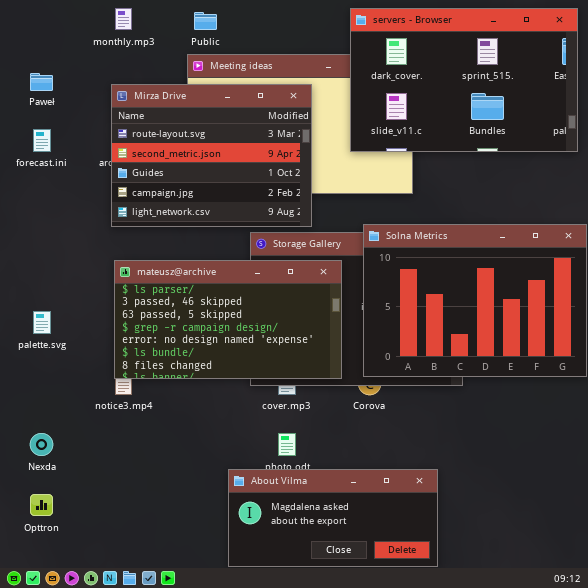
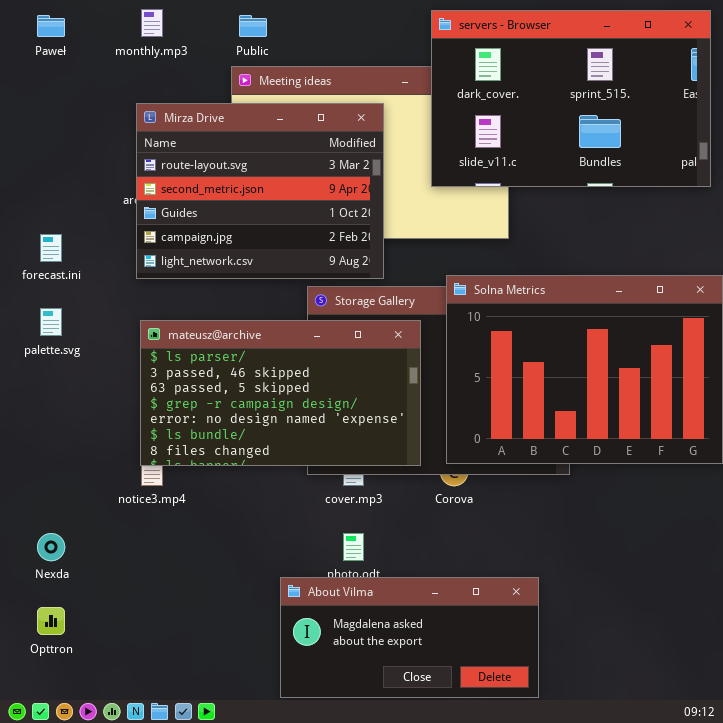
Paweł: [30,73,53,91] -> [37,15,65,37], moved
forecast.ini: [33,129,51,152] -> [40,234,62,262], moved
palette.svg: [33,311,51,334] -> [40,308,62,336], moved

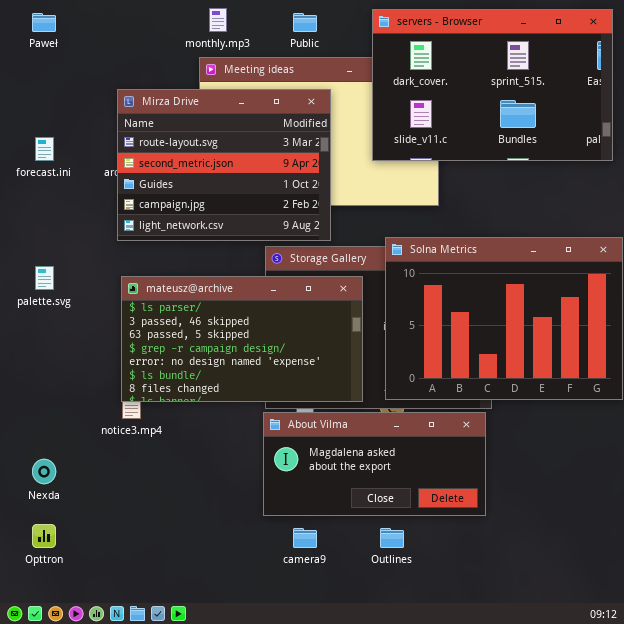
monthly.mp3: [141,9,163,37] -> [209,8,227,32], moved
Public: [239,15,267,37] -> [293,13,317,32], moved
forecast.ini: [40,234,62,262] -> [35,137,54,161], moved
About Vilma: [280,577,539,698] -> [263,412,486,516], moved

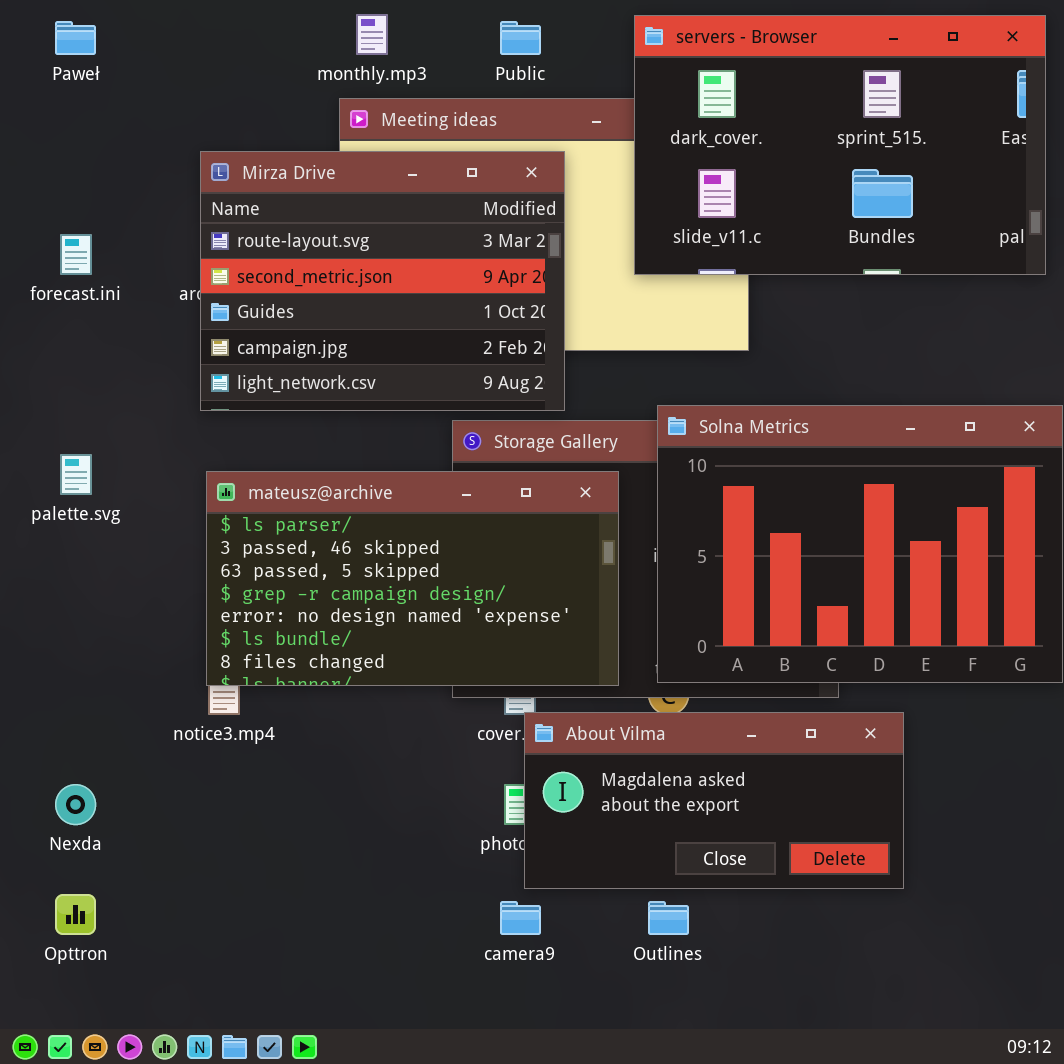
About Vilma: [263,412,486,516] -> [524,712,904,889], moved

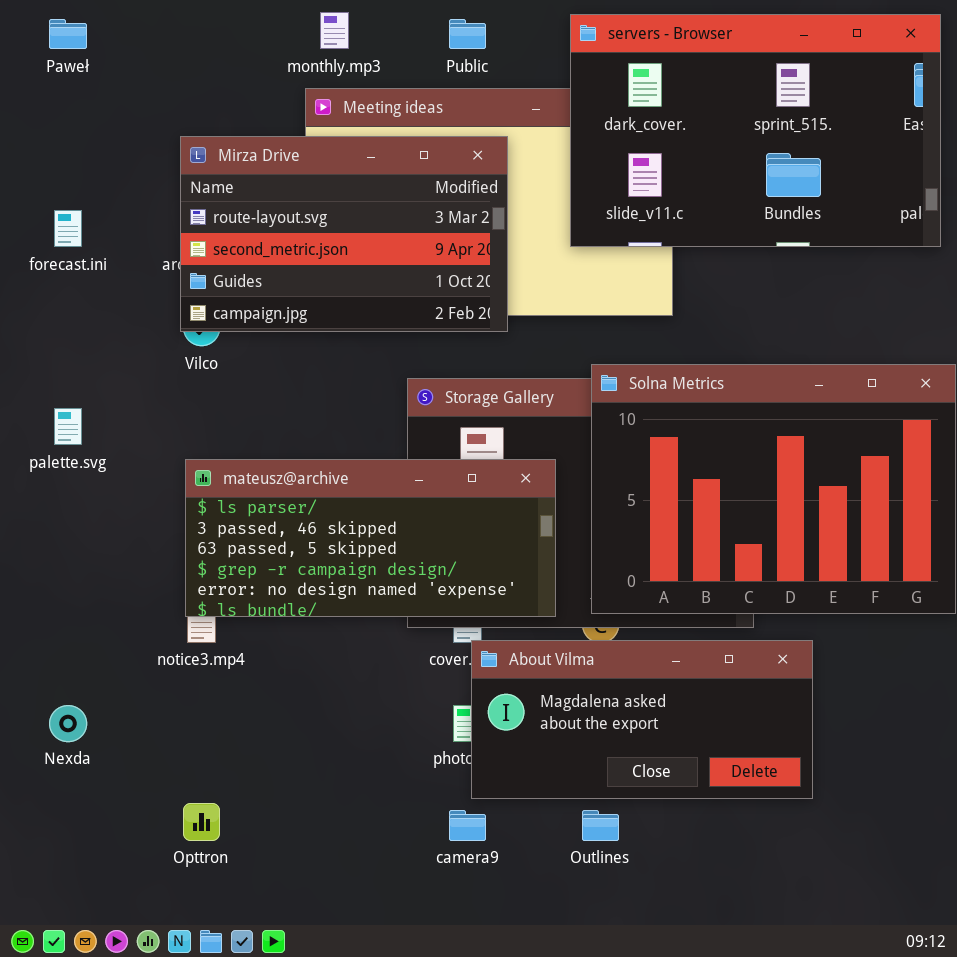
Mirza Drive: [200,151,565,411] -> [180,136,508,332], resized
mateusz@archive: [206,471,619,686] -> [185,459,556,617], resized
Opttron: [55,894,96,935] -> [183,803,220,841], moved

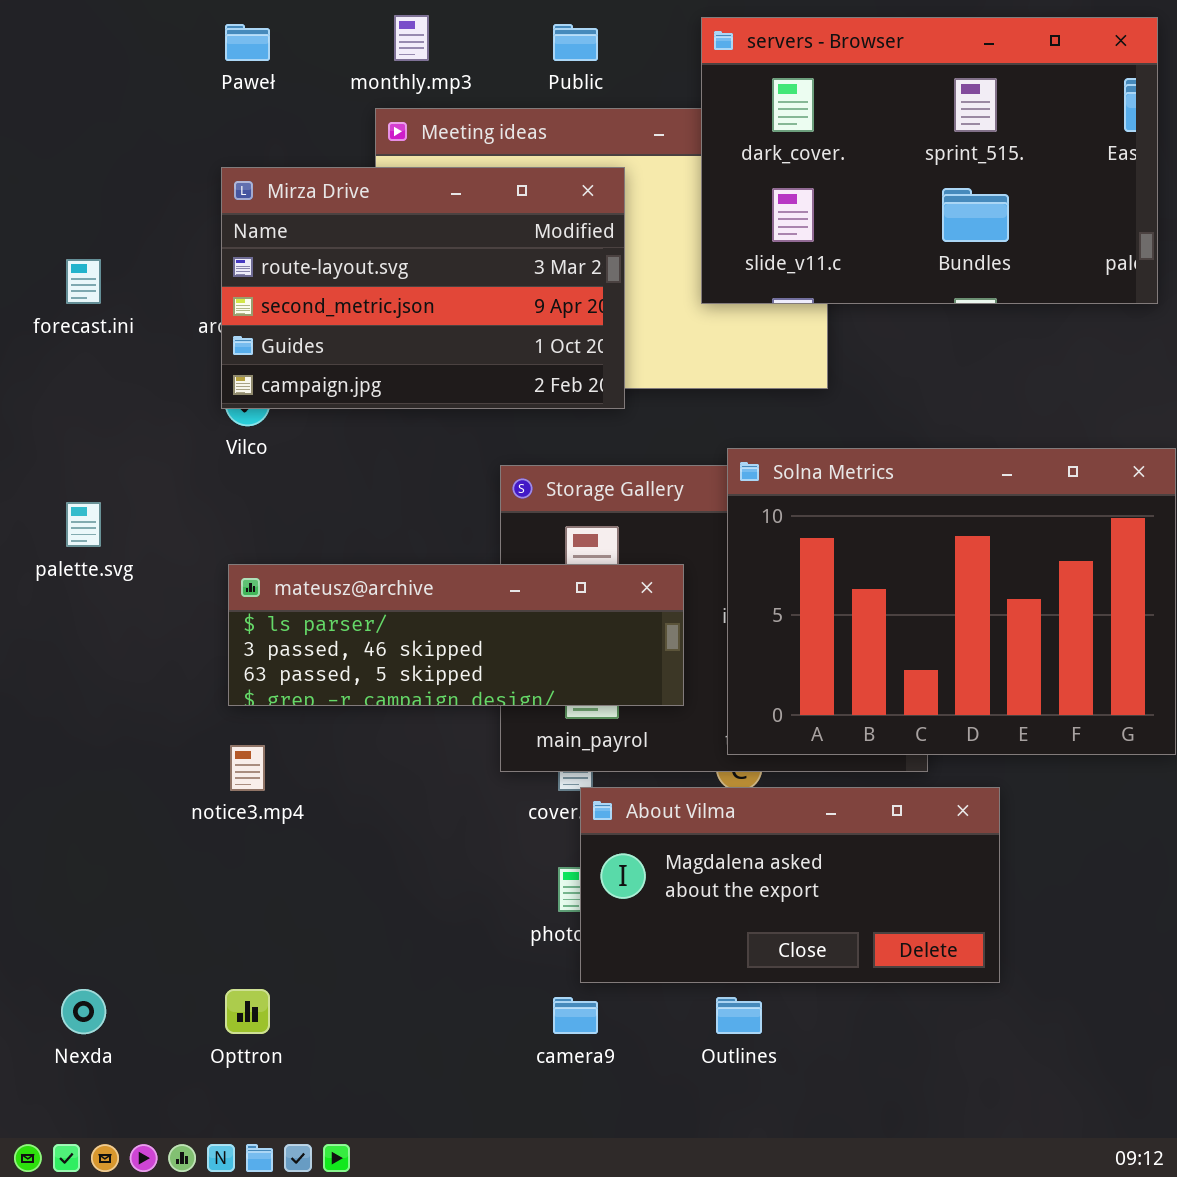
Paweł: [49,19,87,49] -> [225,24,270,61], moved
mateusz@archive: [185,459,556,617] -> [228,564,684,706], resized
Nexda: [49,705,87,742] -> [61,989,106,1034], moved

